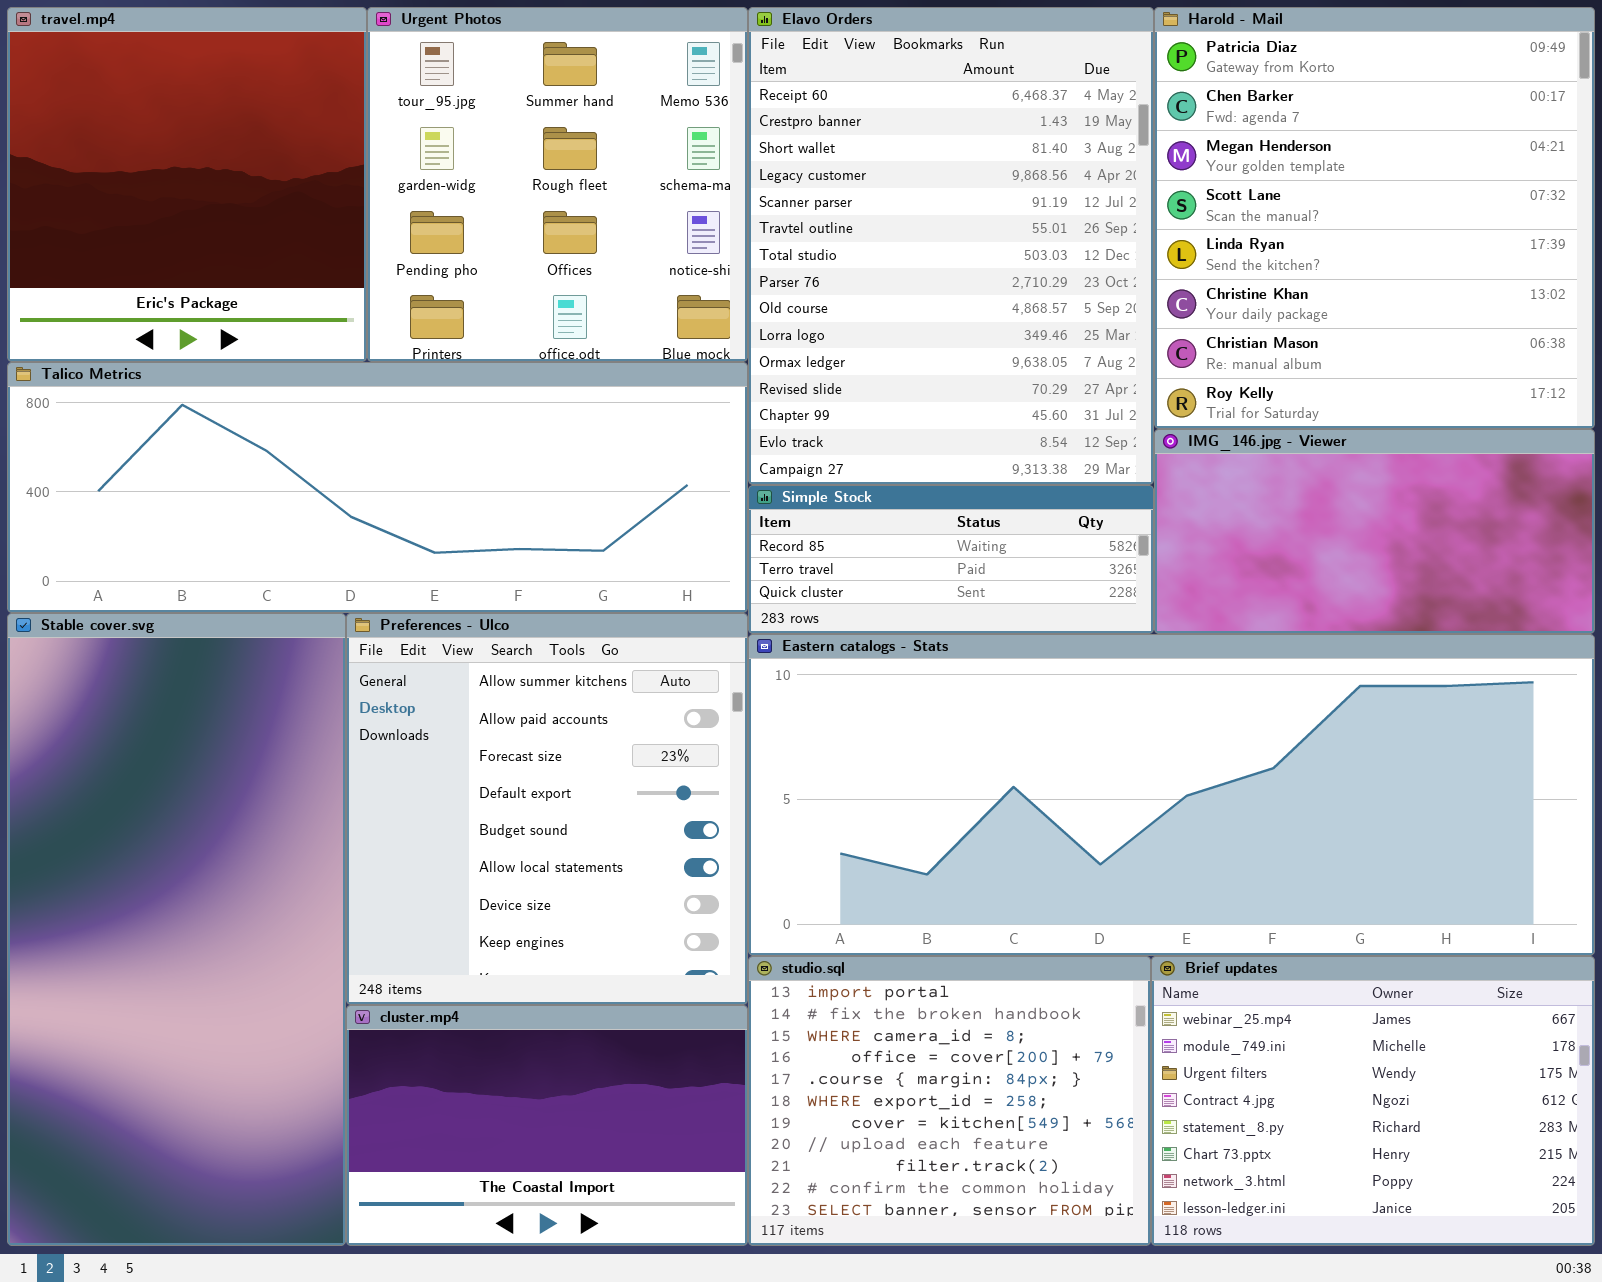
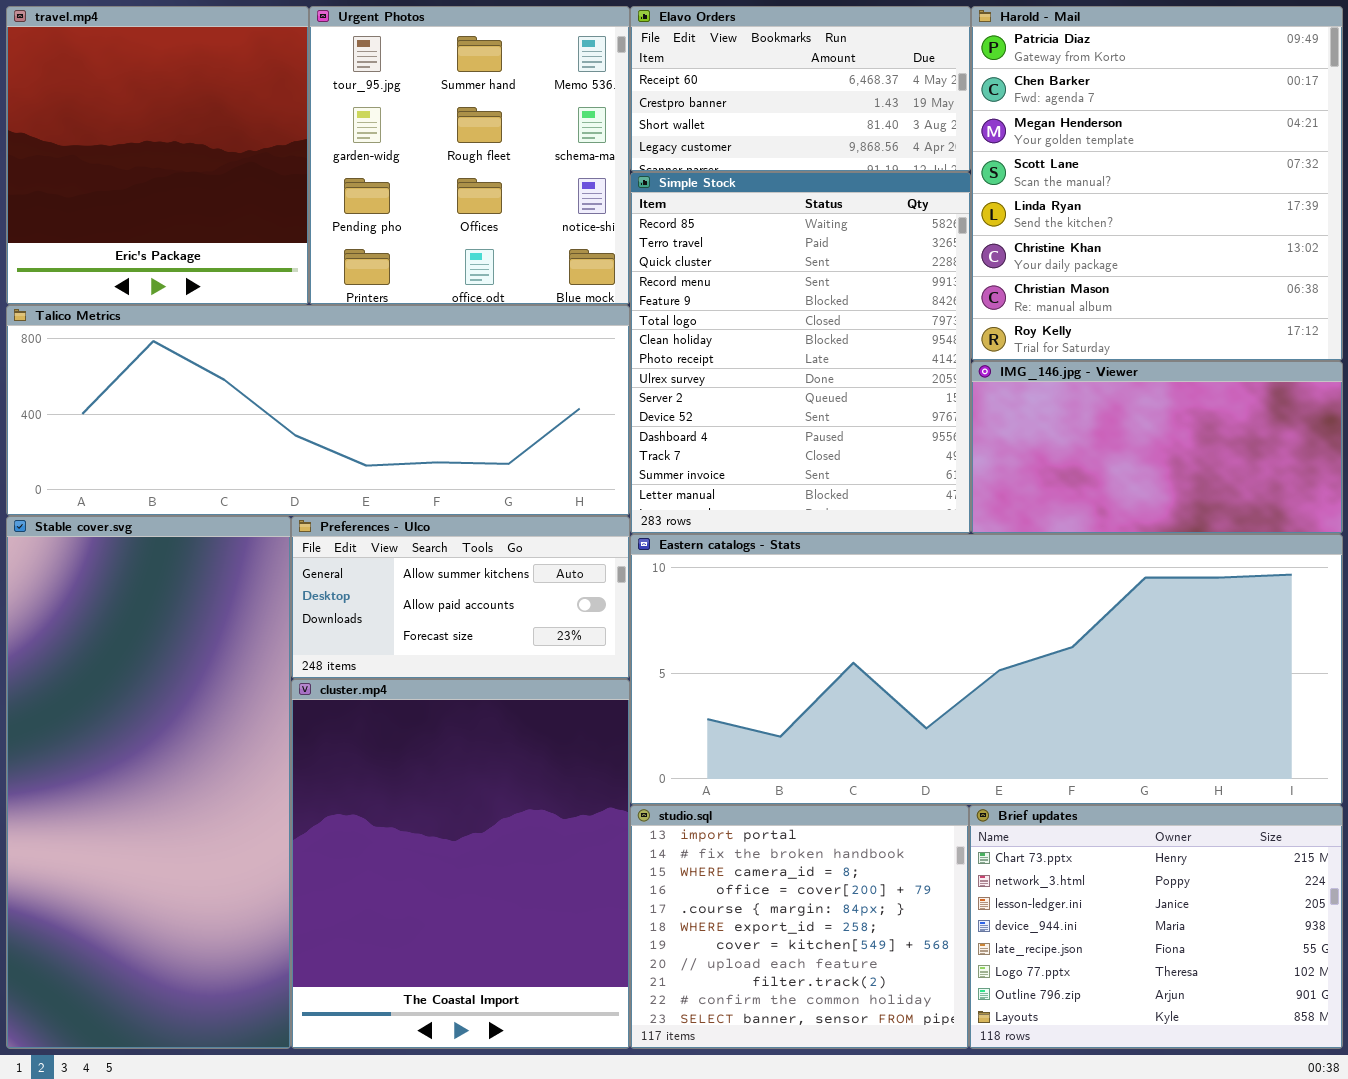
Elavo Orders: [748,7,1154,485] -> [630,6,971,172], resized
Simple Stock: [748,485,1154,634] -> [630,172,971,534], resized
Preferences - Ulco: [346,613,748,1005] -> [291,516,630,679], resized
Brief updates: [1151,956,1595,1246] -> [969,805,1343,1049], scrolled down 5 rows
cluster.mp4: [346,1005,748,1246] -> [291,679,630,1049], resized

